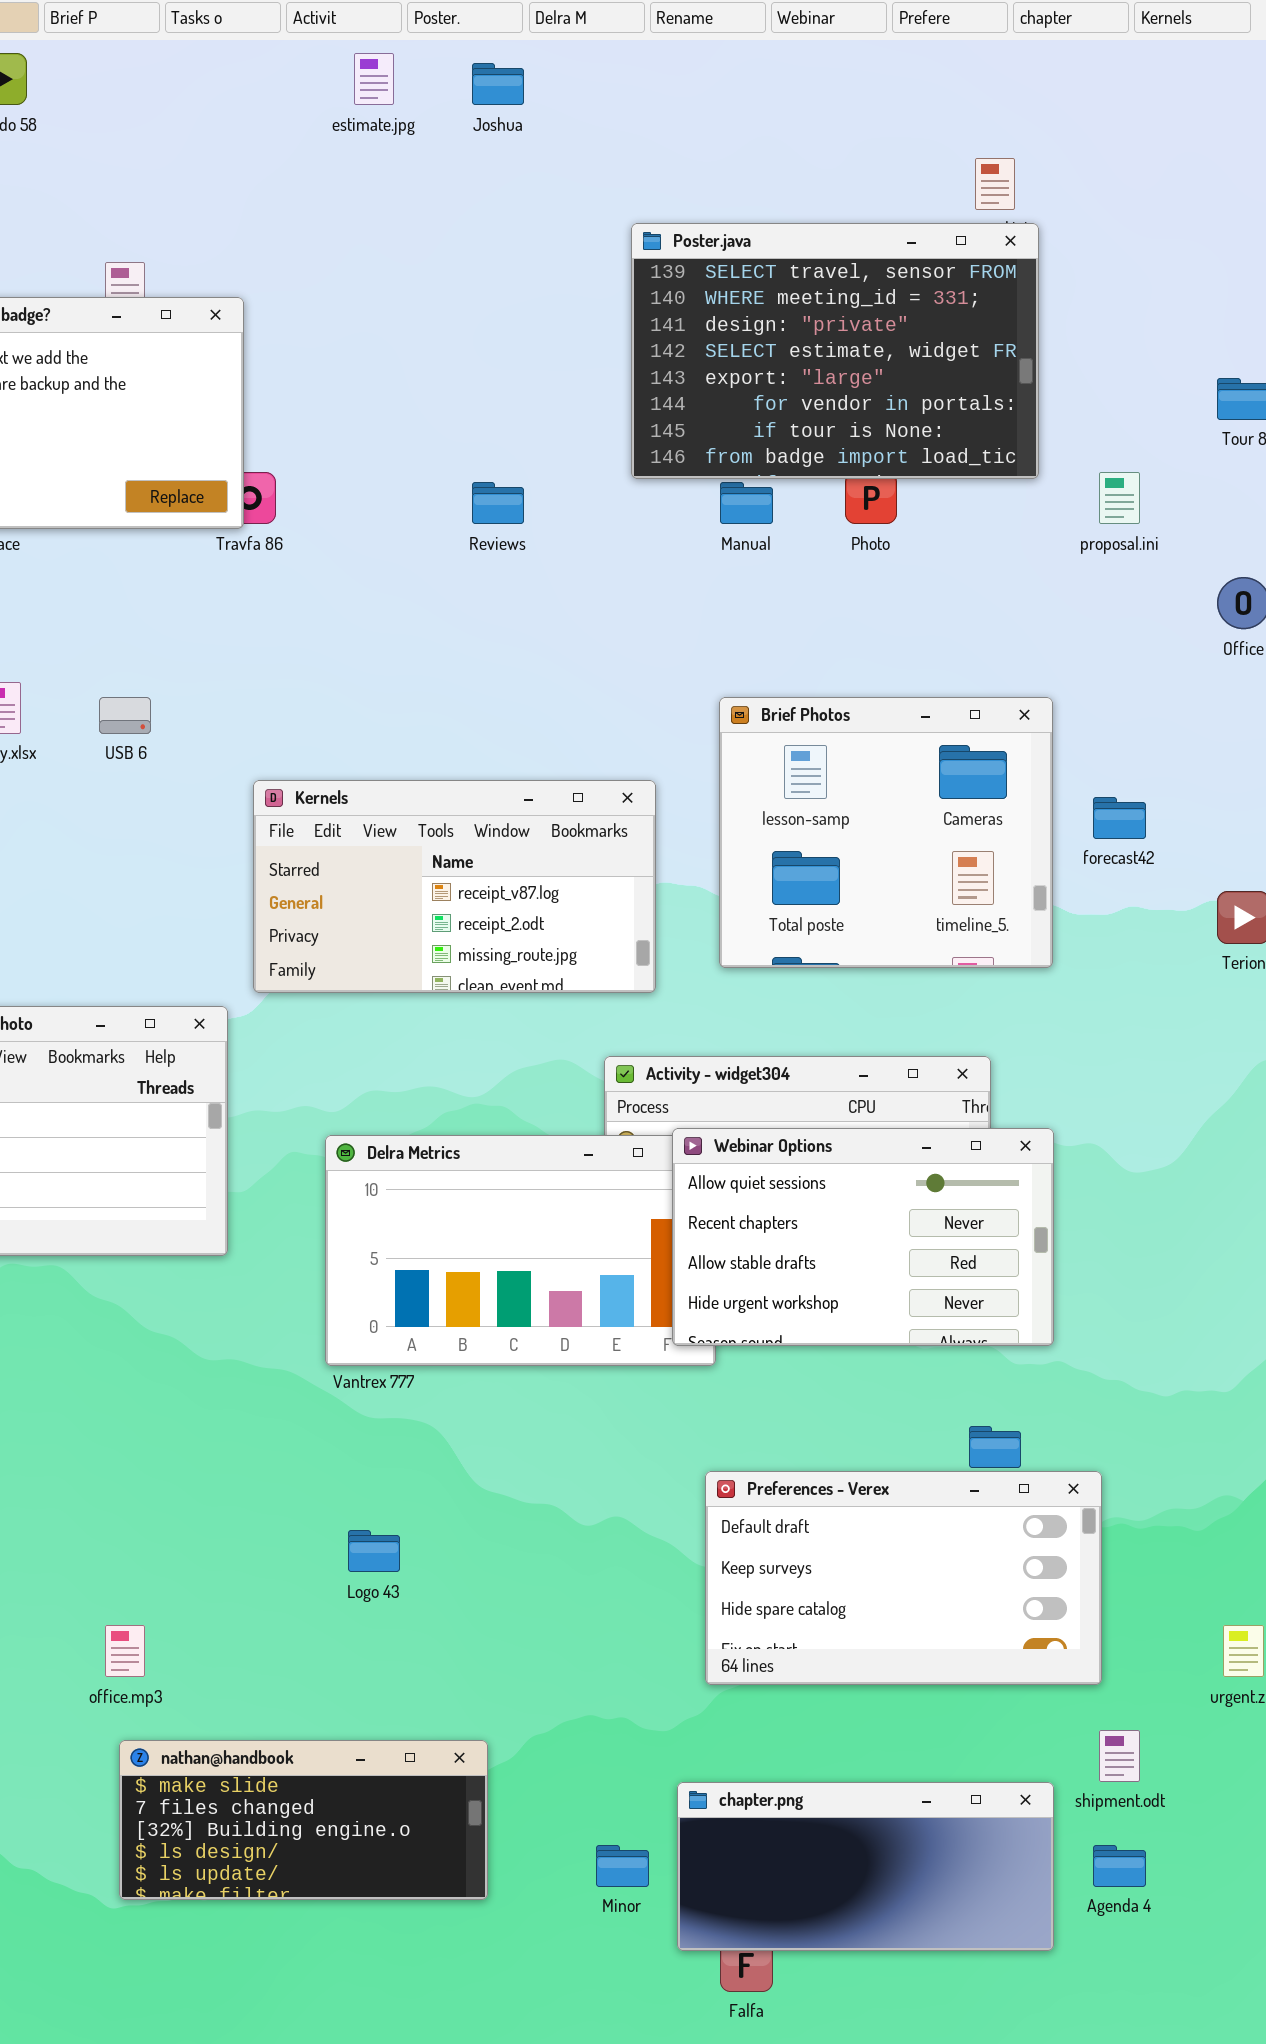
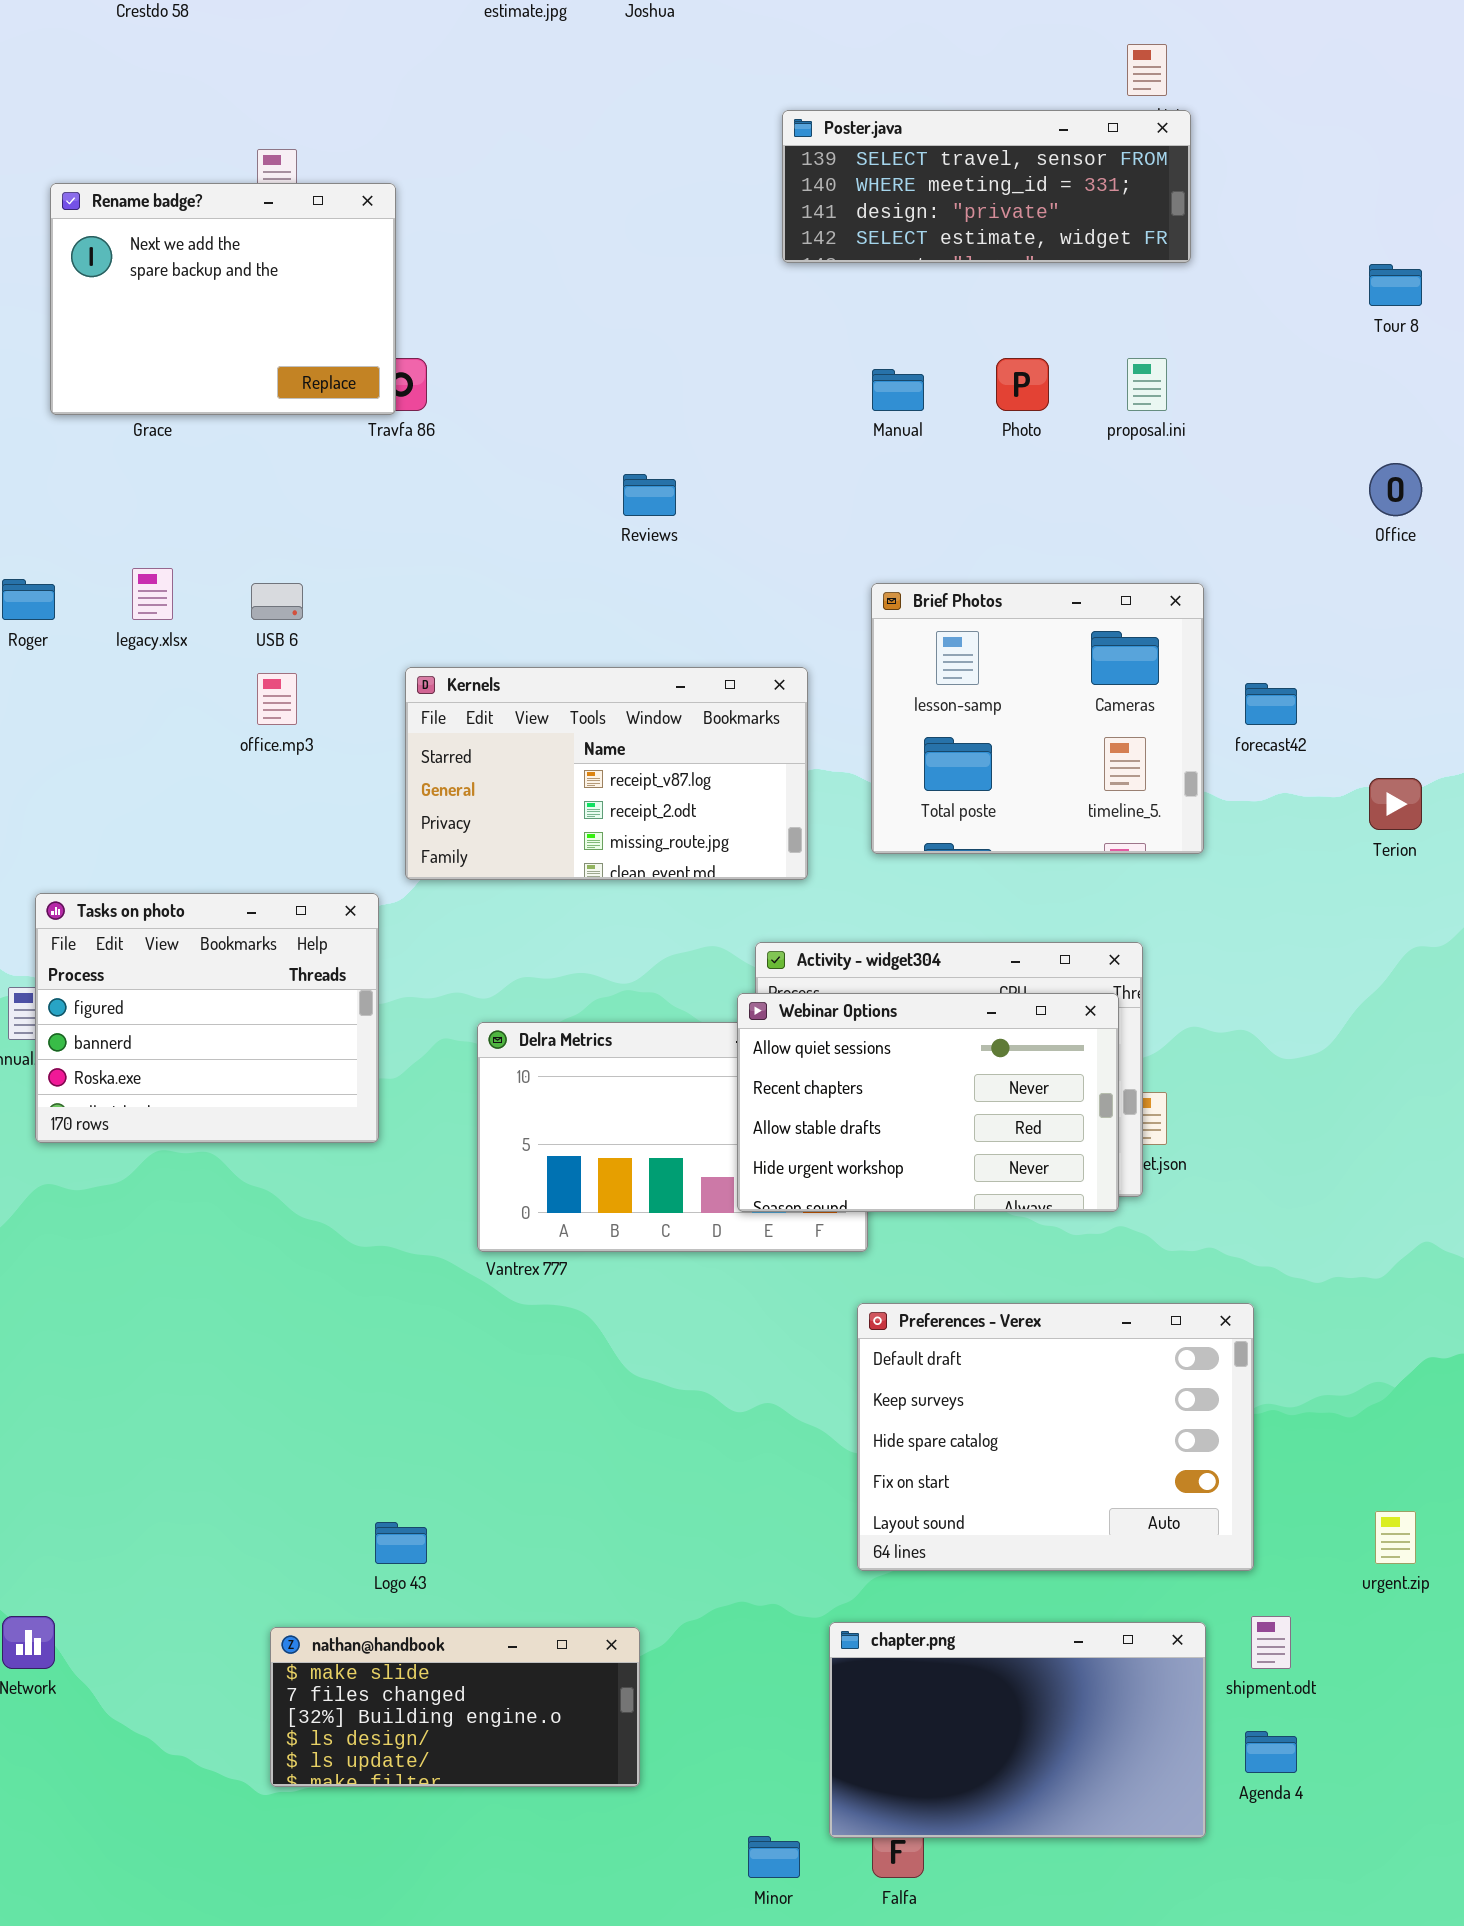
Poster.java: [631,223,1039,479] -> [782,110,1191,263], resized
proposal.ini: [1099,472,1140,524] -> [1127,358,1167,411], moved
Reviews: [472,482,524,524] -> [623,474,676,516], moved
Webinar Options: [672,1128,1054,1346] -> [737,993,1119,1212], moved
Preferences - Verex: [705,1471,1102,1685] -> [857,1303,1254,1571], resized
Logo 43: [348,1530,400,1572] -> [375,1522,427,1564], moved
office.mp3: [105,1625,145,1677] -> [257,673,297,725], moved
chapter.png: [677,1782,1054,1951] -> [829,1622,1206,1838], resized
Minor: [596,1845,649,1887] -> [748,1836,800,1878], moved

